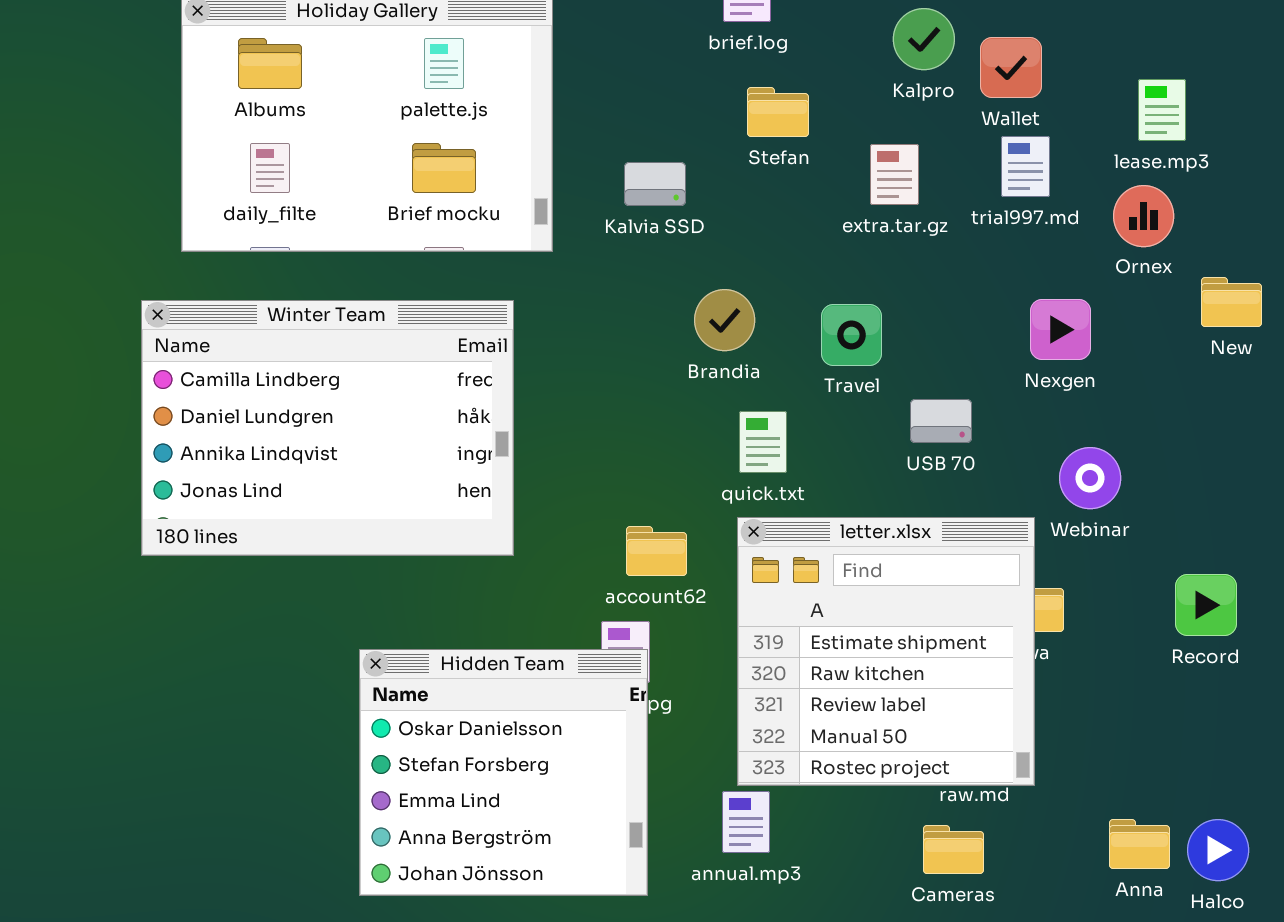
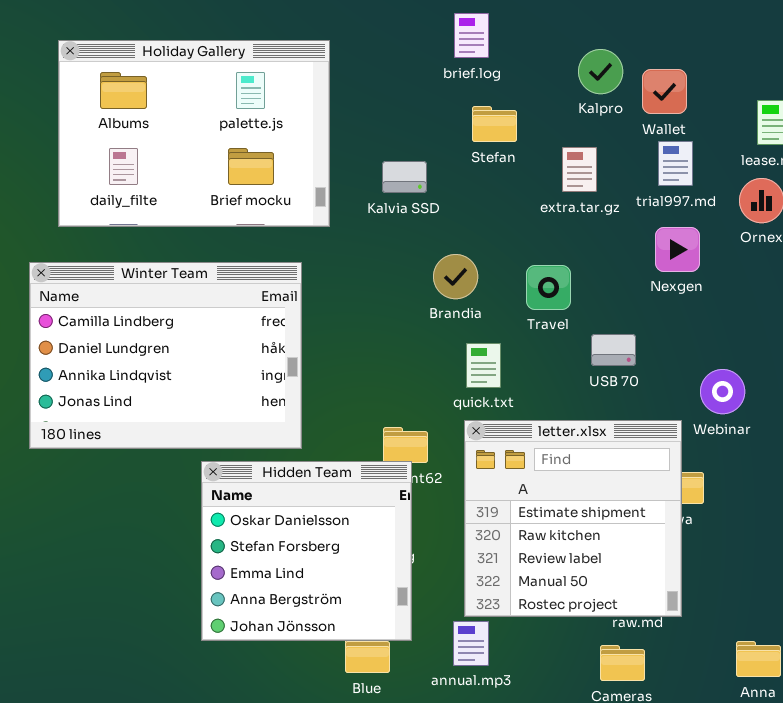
Nexgen: [1030,299,1091,360] -> [655,227,700,272], moved
Hidden Team: [359,649,648,896] -> [201,461,412,641], moved

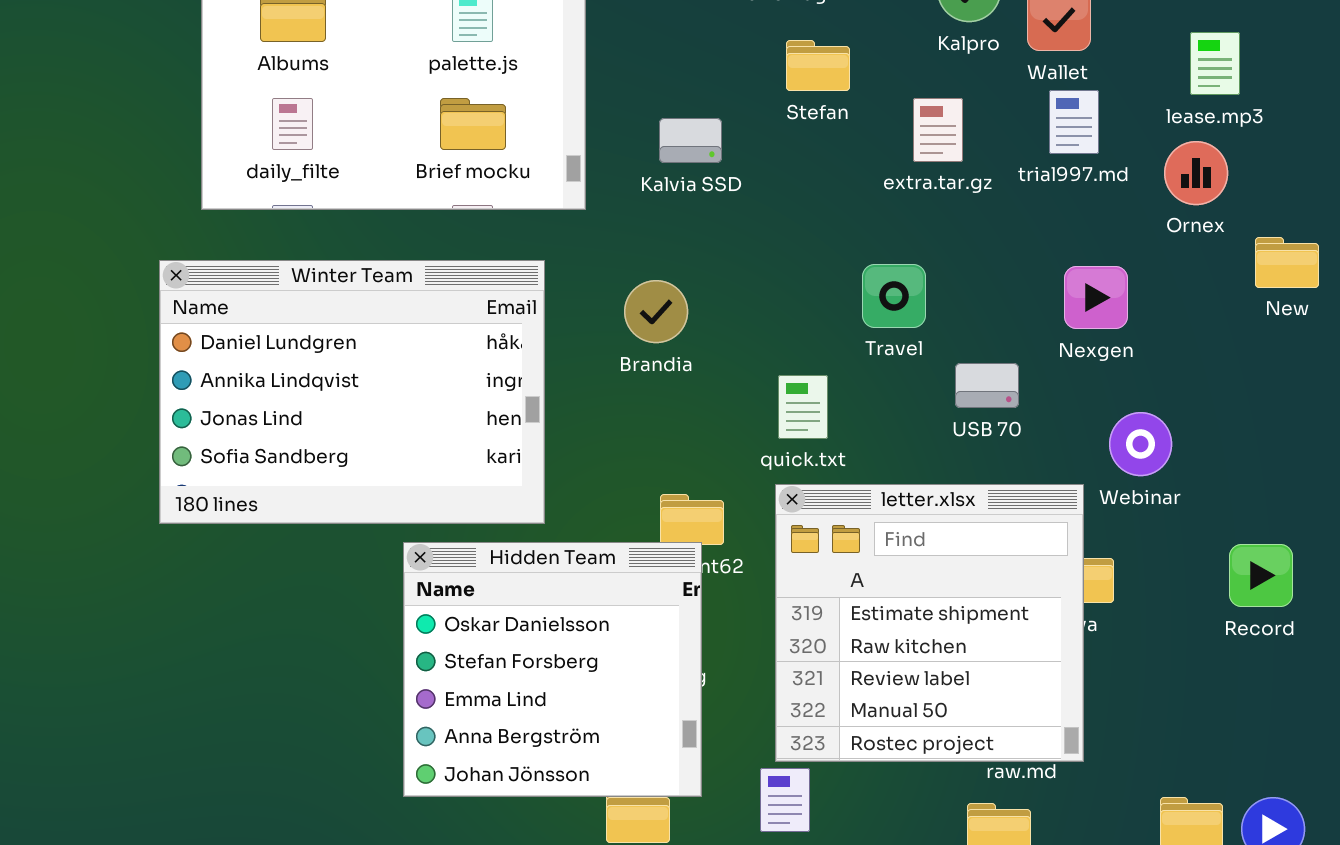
Nexgen: [655,227,700,272] -> [1064,266,1128,329], moved
Brandia: [433,254,478,299] -> [624,280,688,343], moved
Winter Team: [29,262,302,449] -> [159,260,545,524], scrolled down 1 row

